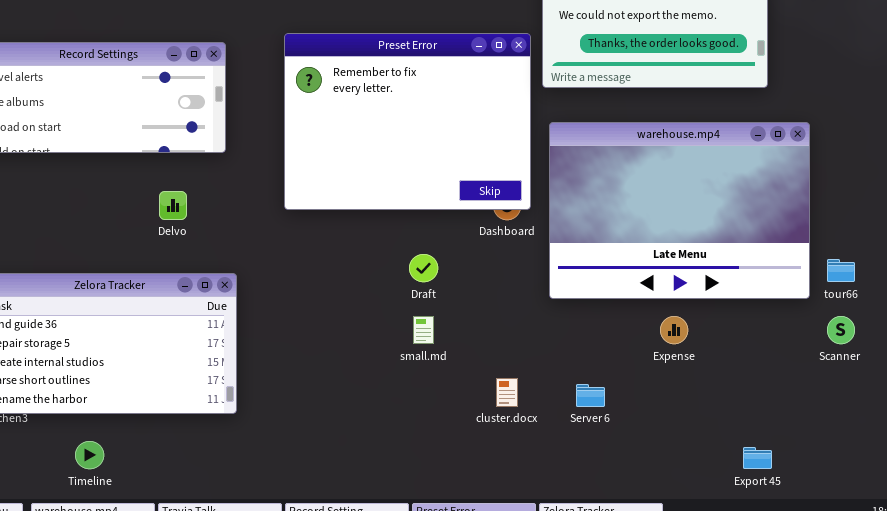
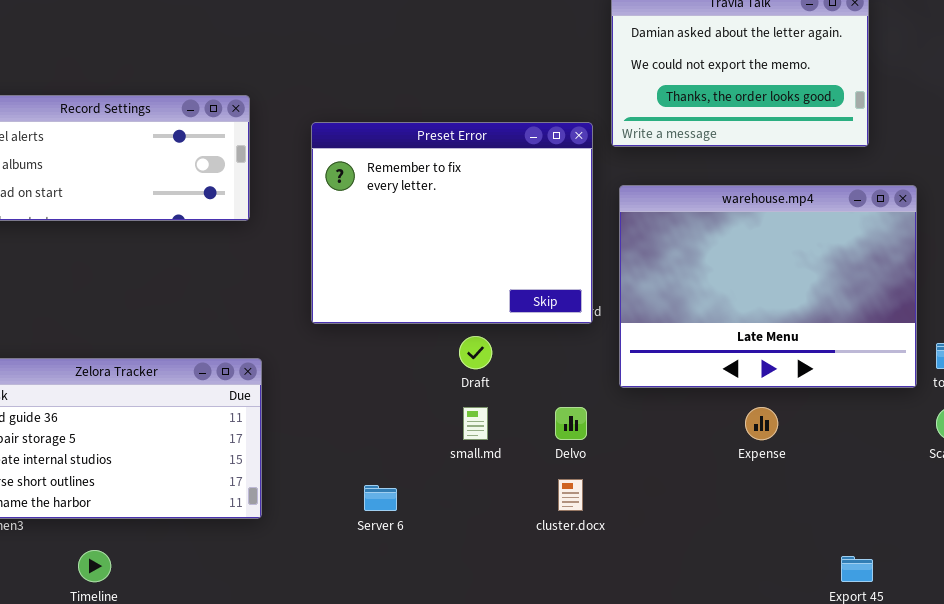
Preset Error: [284,33,531,210] -> [311,122,593,324], moved
Delvo: [159,191,187,220] -> [555,407,587,440], moved
Server 6: [576,384,605,407] -> [364,485,397,511], moved

